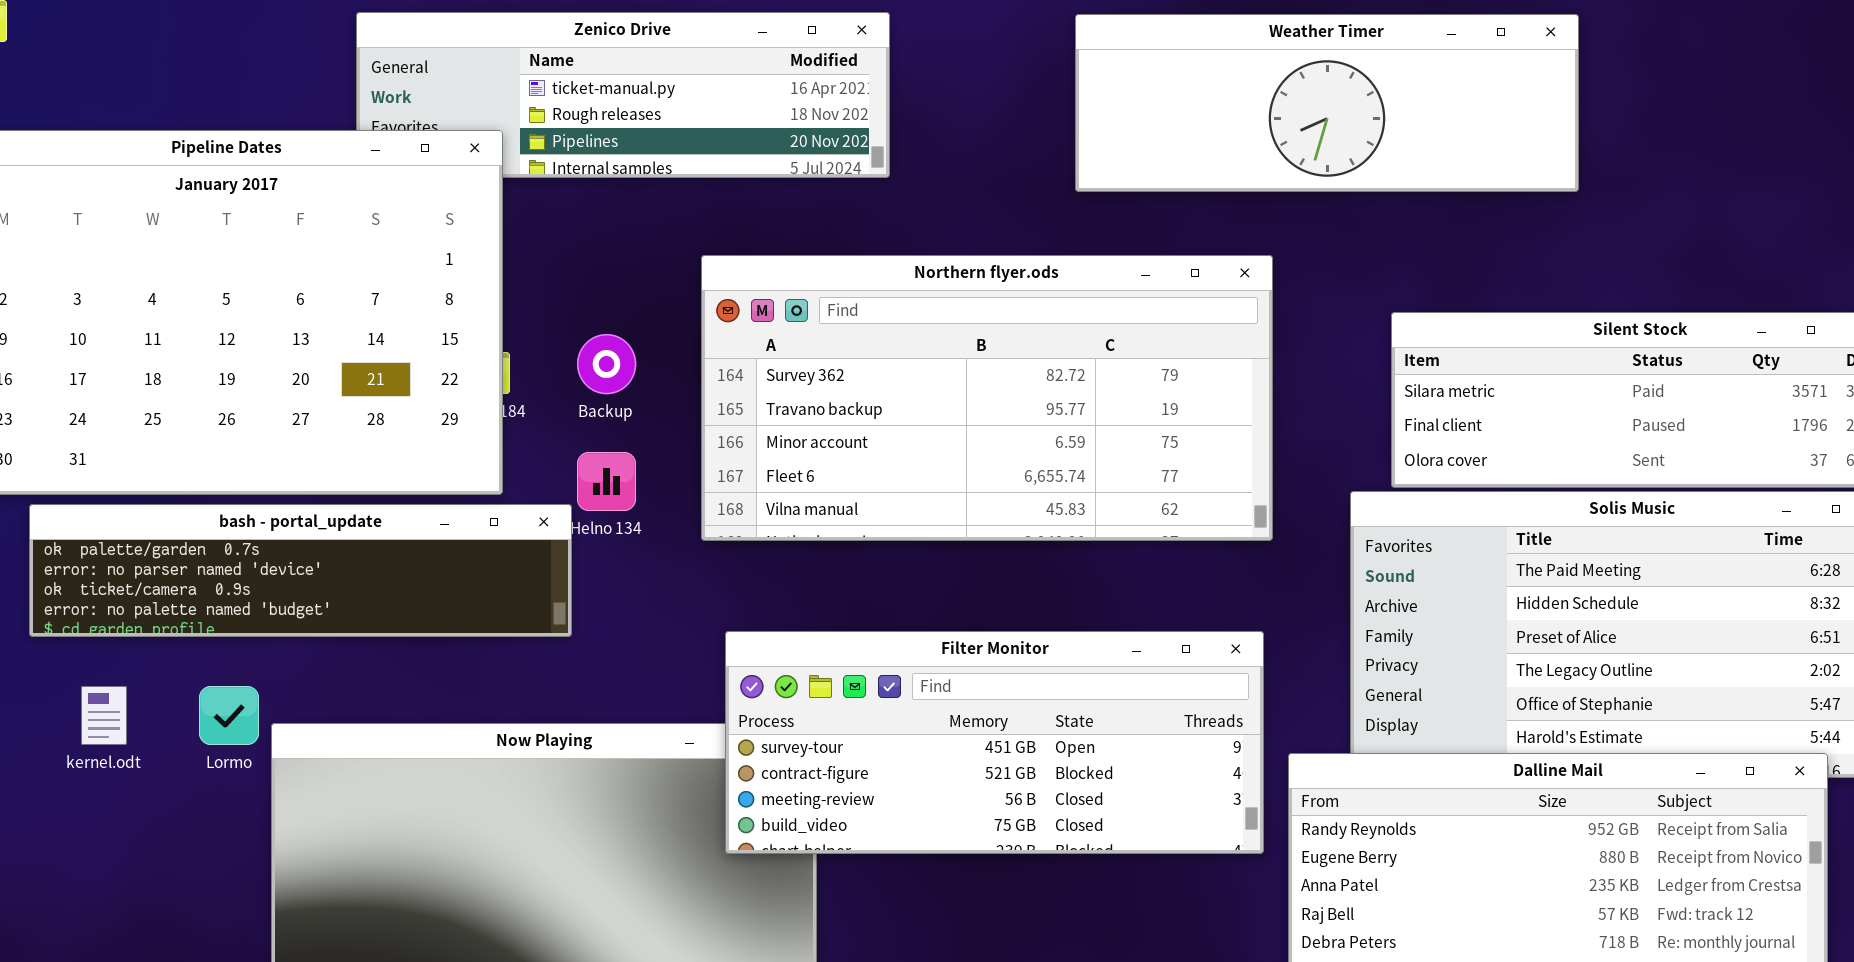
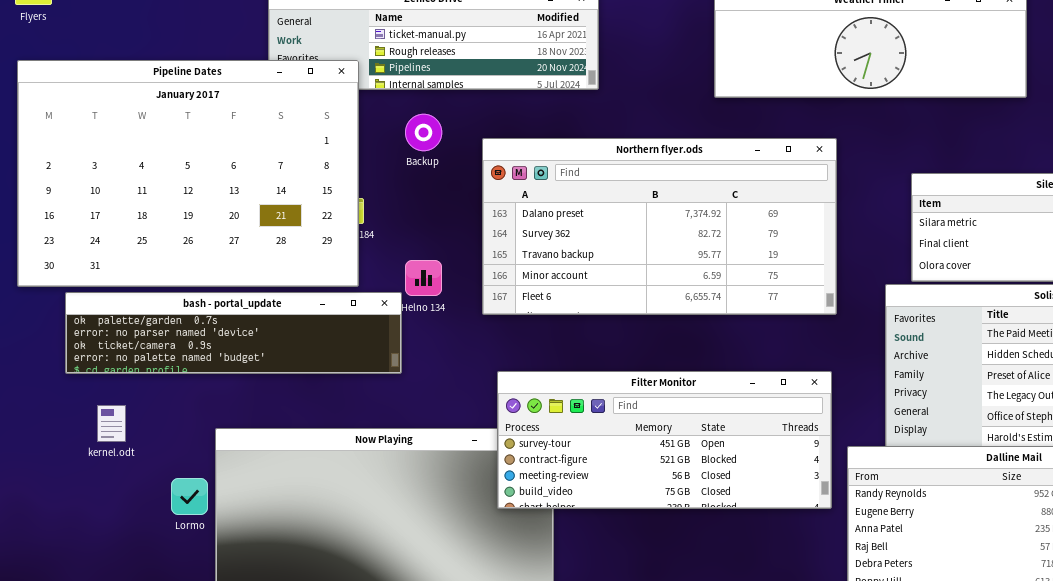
Northern flyer.ods: [701,255,1273,541] -> [482,138,837,315], scrolled up 1 row
Backup: [577,334,636,394] -> [405,114,442,151], moved
Lormo: [199,686,259,745] -> [171,478,208,515], moved

